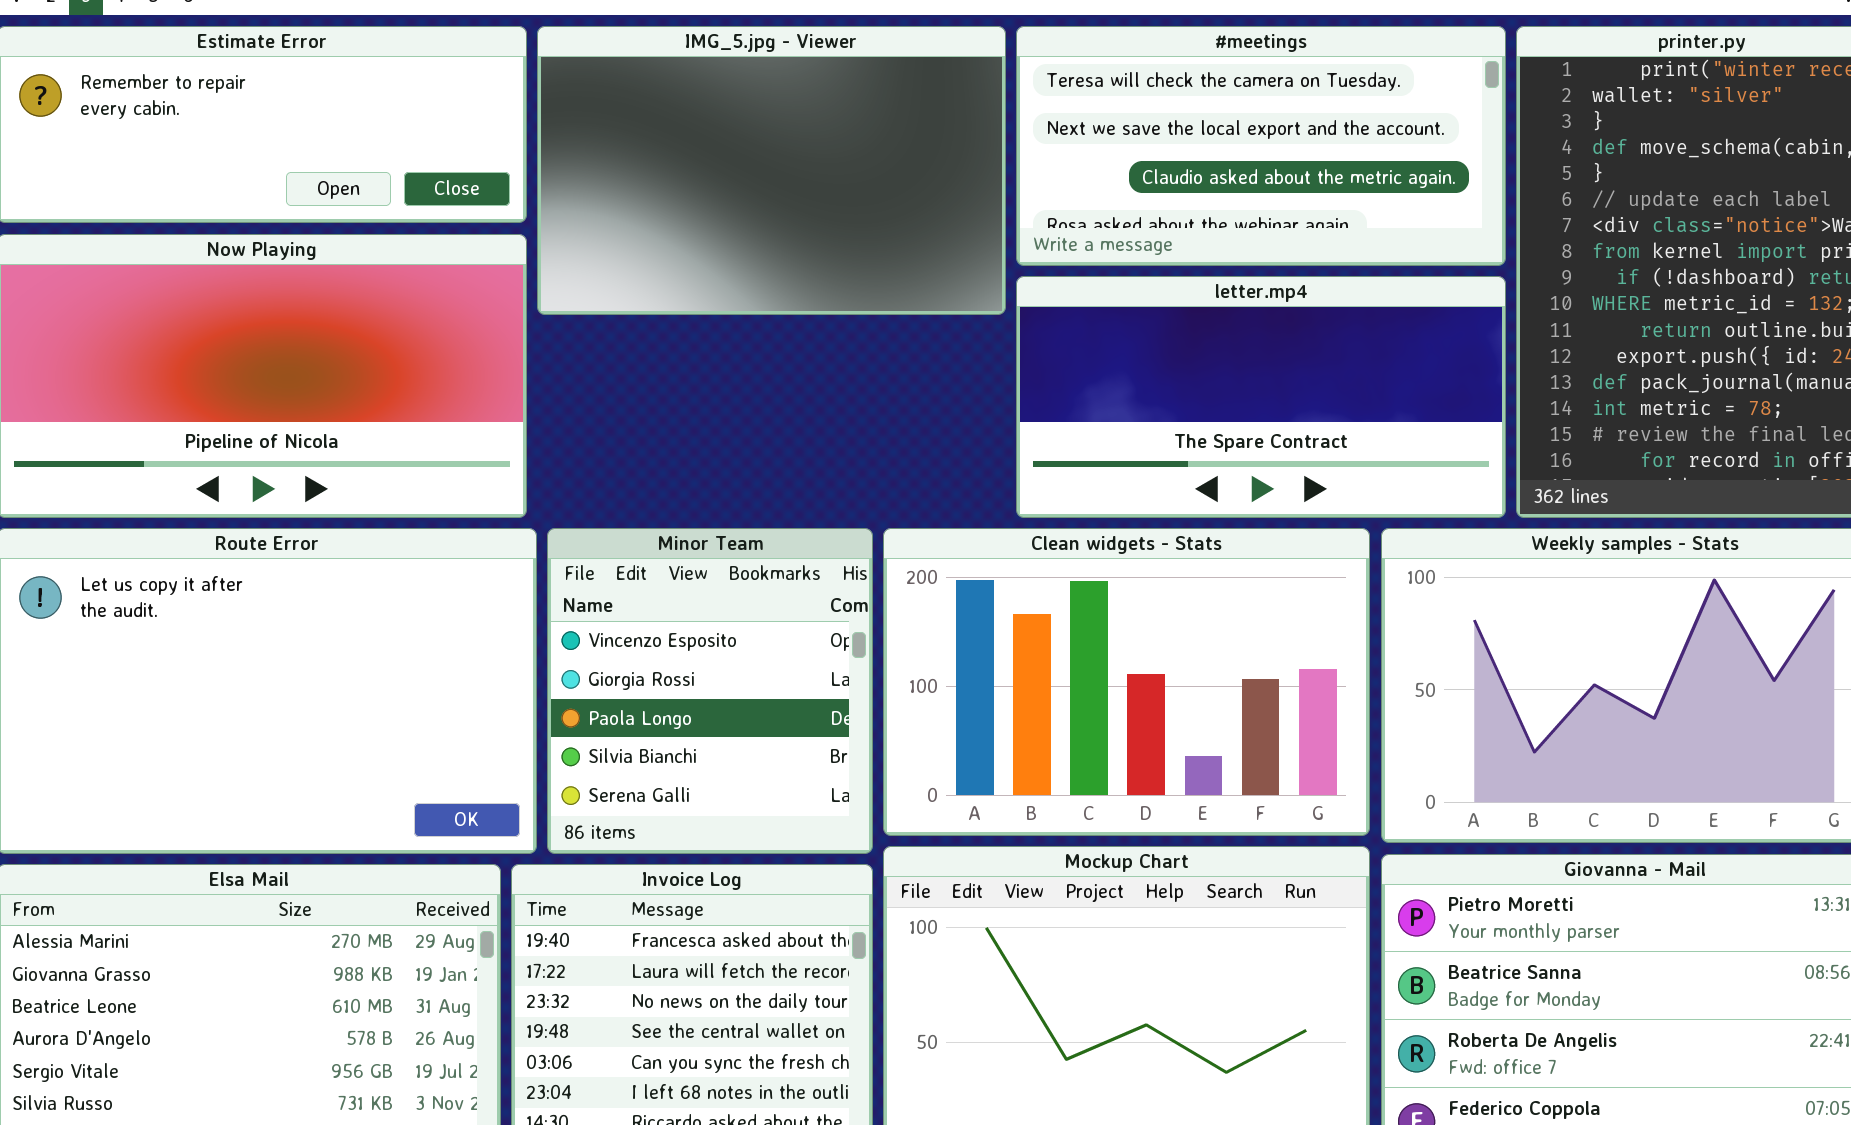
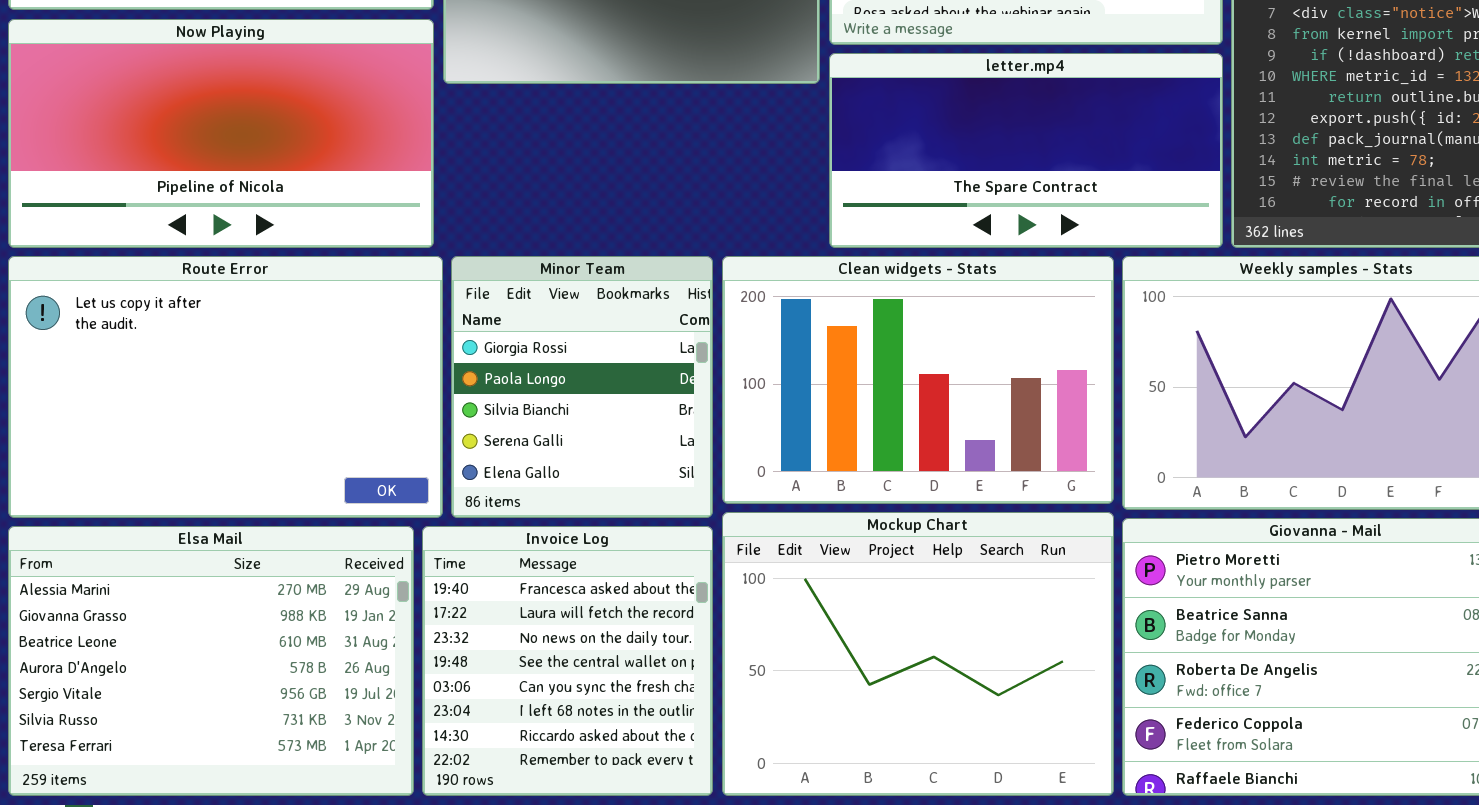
Minor Team: [547,528,873,854] -> [451,256,713,518], scrolled down 1 row

